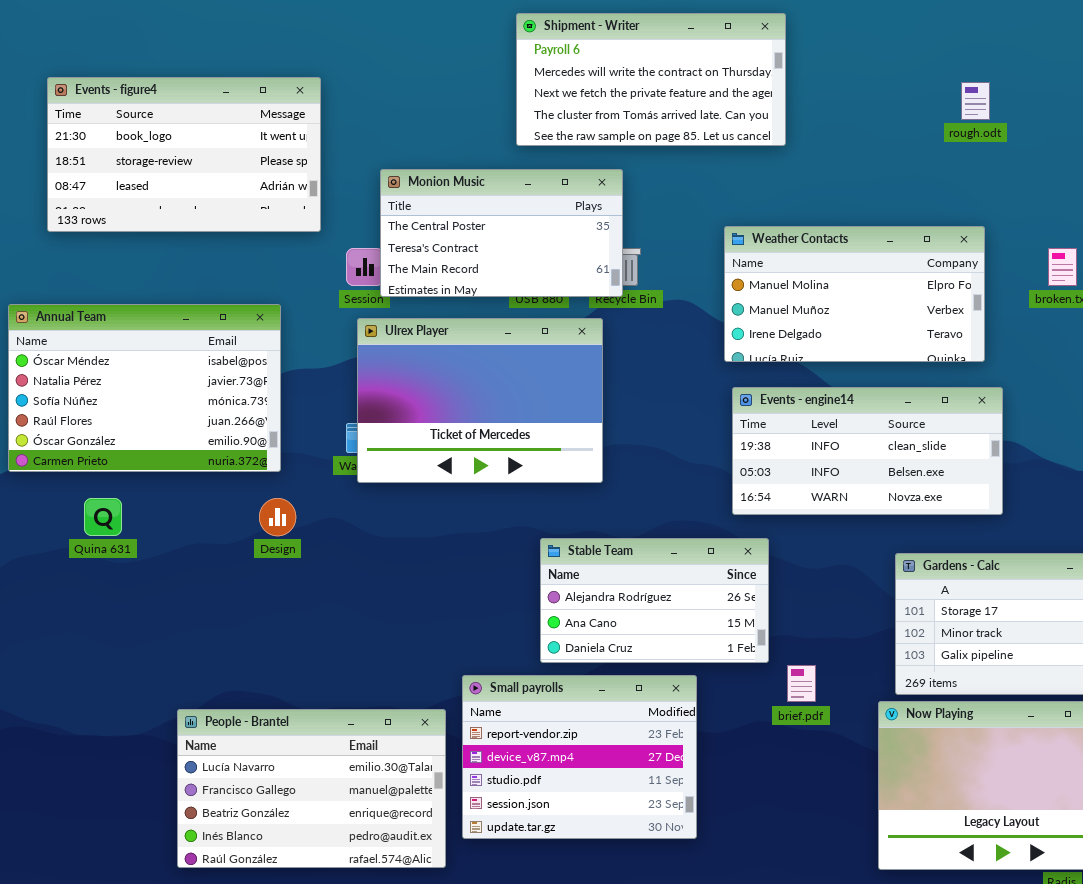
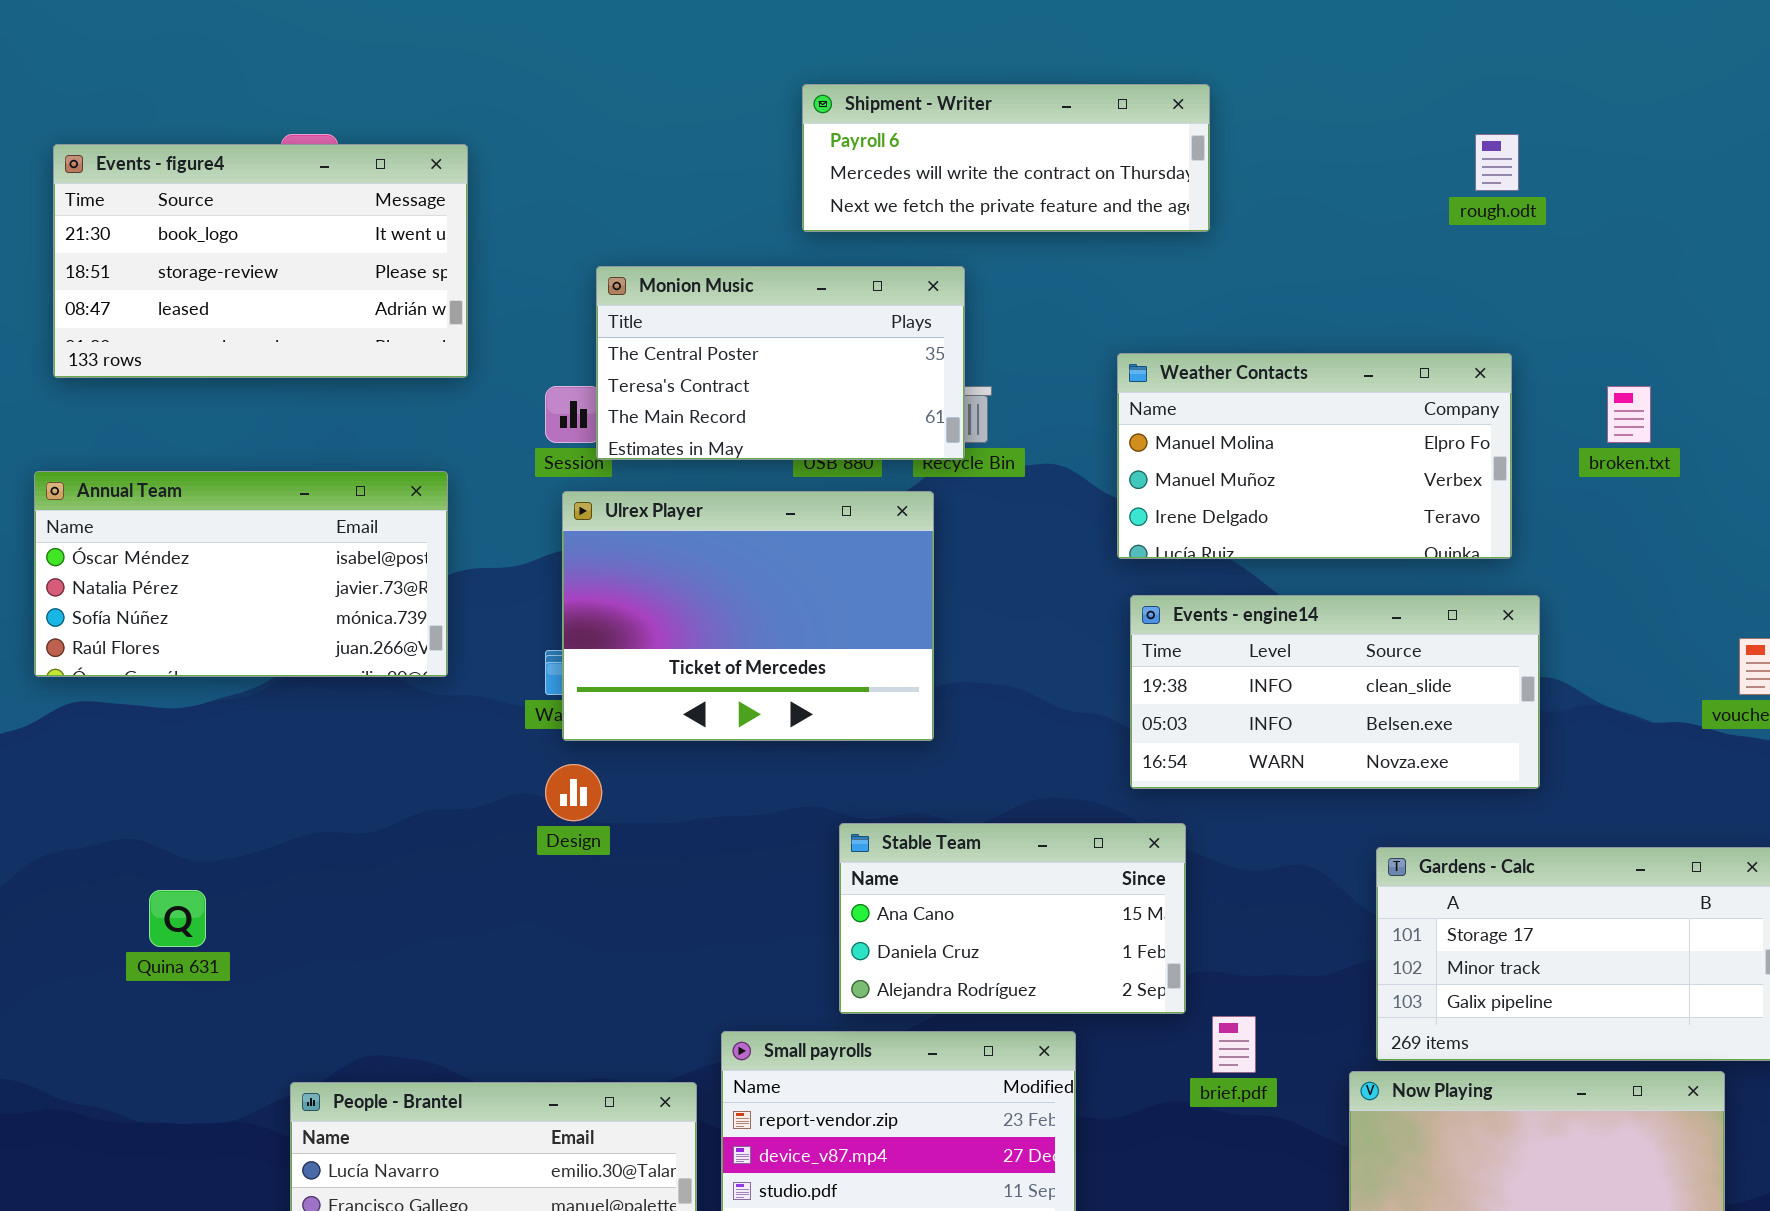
Shipment - Writer: [516,13,786,146] -> [802,84,1210,232], resized
Events - figure4: [47,77,321,232] -> [53,144,468,378], moved
Annual Team: [8,304,281,472] -> [34,471,448,677], resized
Quina 631: [84,498,122,536] -> [149,890,206,947], moved
Design: [259,498,296,536] -> [545,764,602,821], moved
Stable Team: [540,538,769,663] -> [839,823,1186,1014], scrolled down 1 row

